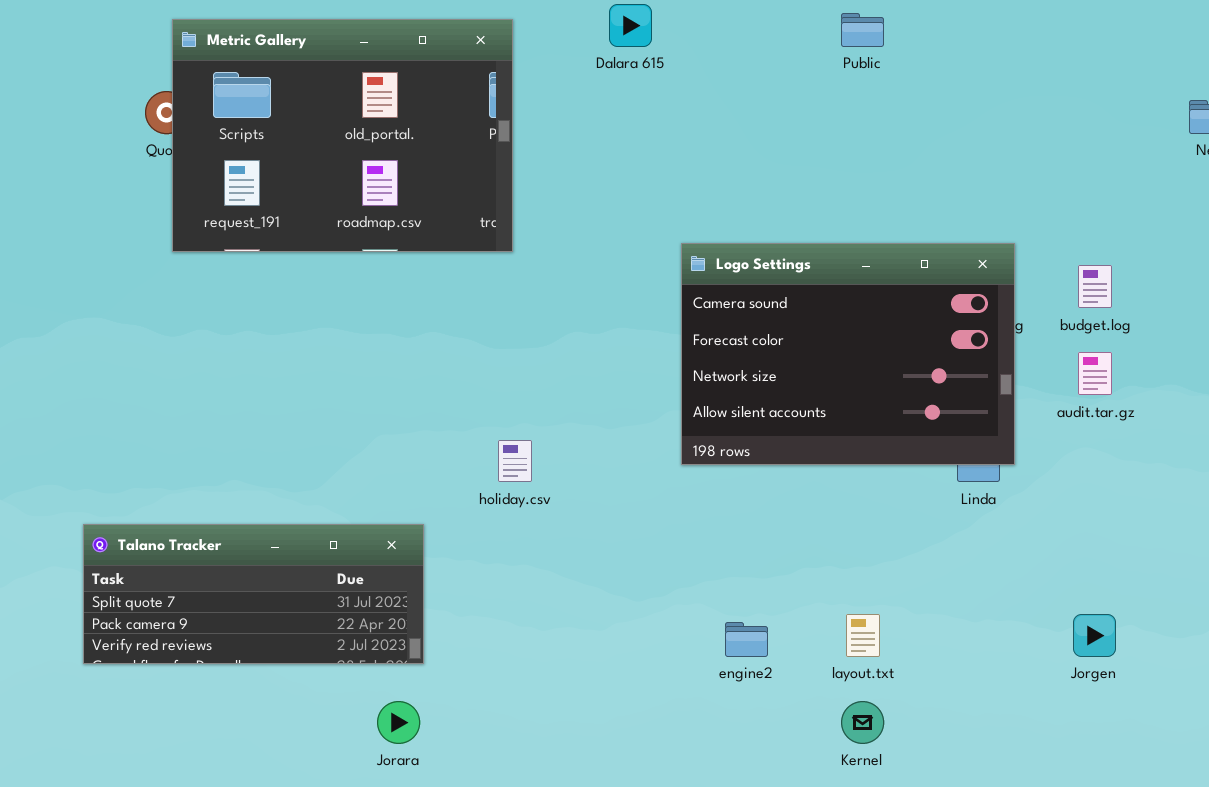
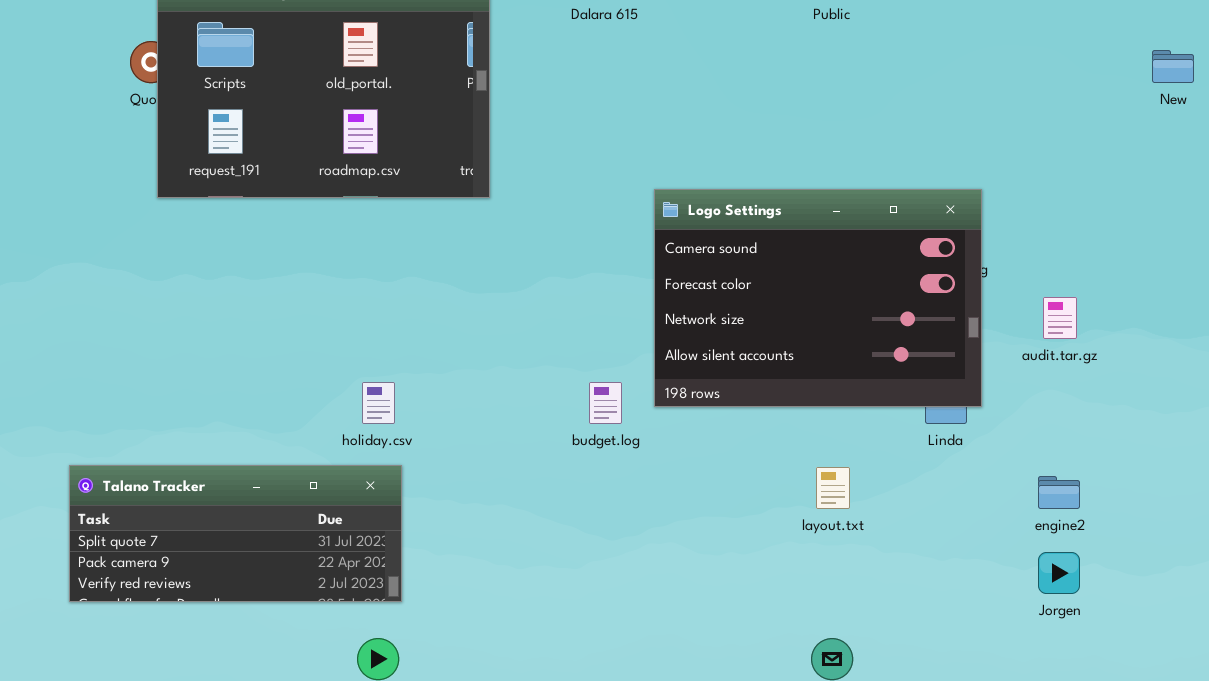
budget.log: [1078,265,1112,308] -> [589,382,622,424], moved
holiday.csv: [498,440,532,482] -> [362,382,395,424], moved
layout.txt: [846,614,880,657] -> [816,467,850,509], moved
engine2: [725,622,768,657] -> [1038,476,1080,509], moved

